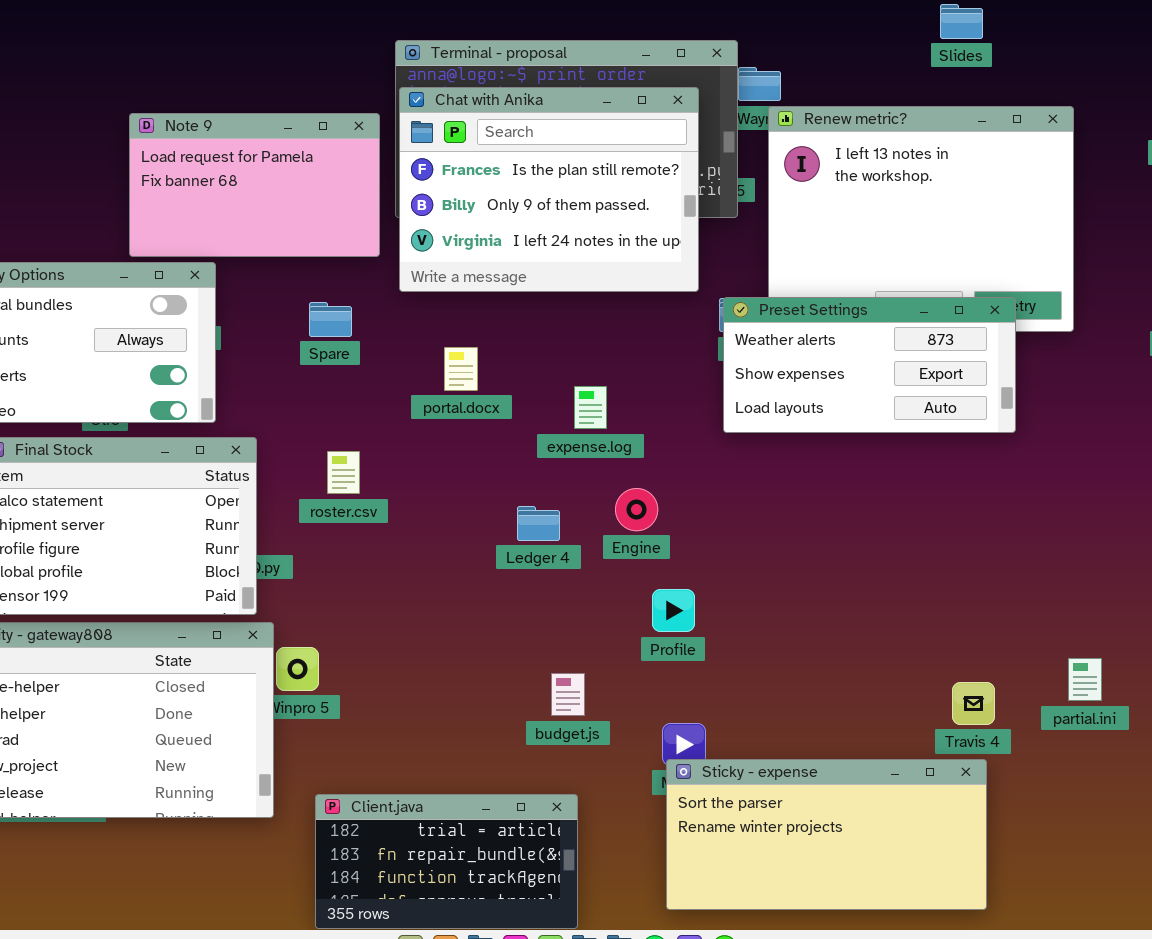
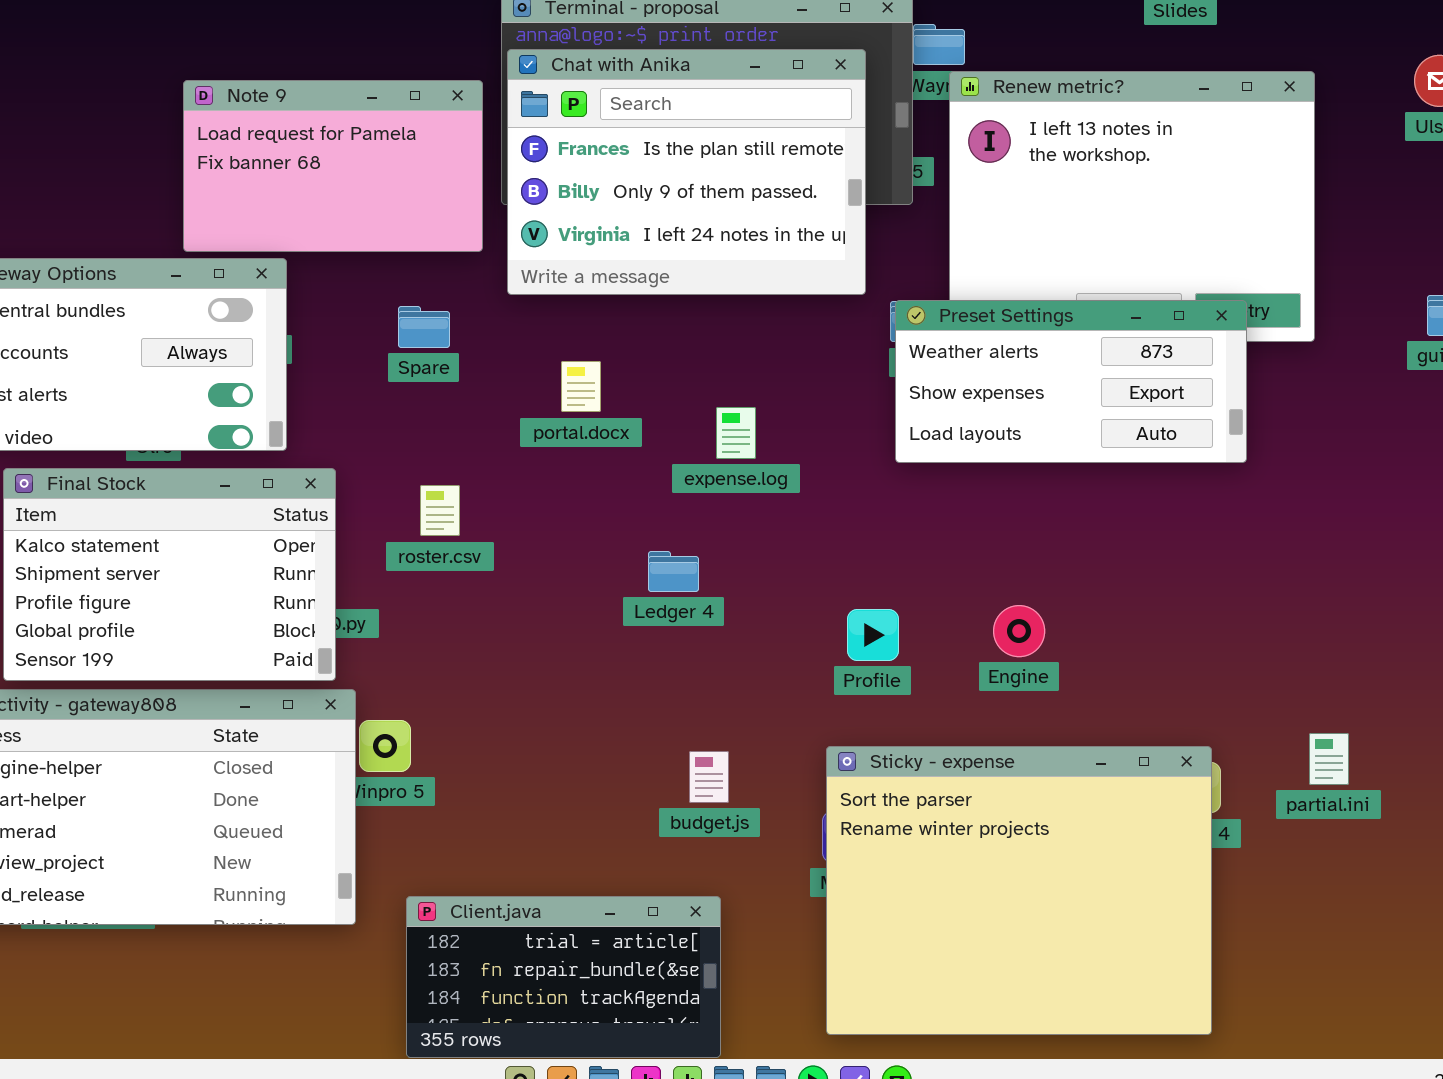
Engine: [615,488,658,531] -> [993,605,1045,657], moved
Profile: [652,589,695,632] -> [847,609,899,661], moved
Sticky - expense: [666,759,987,910] -> [826,746,1212,1035], resized

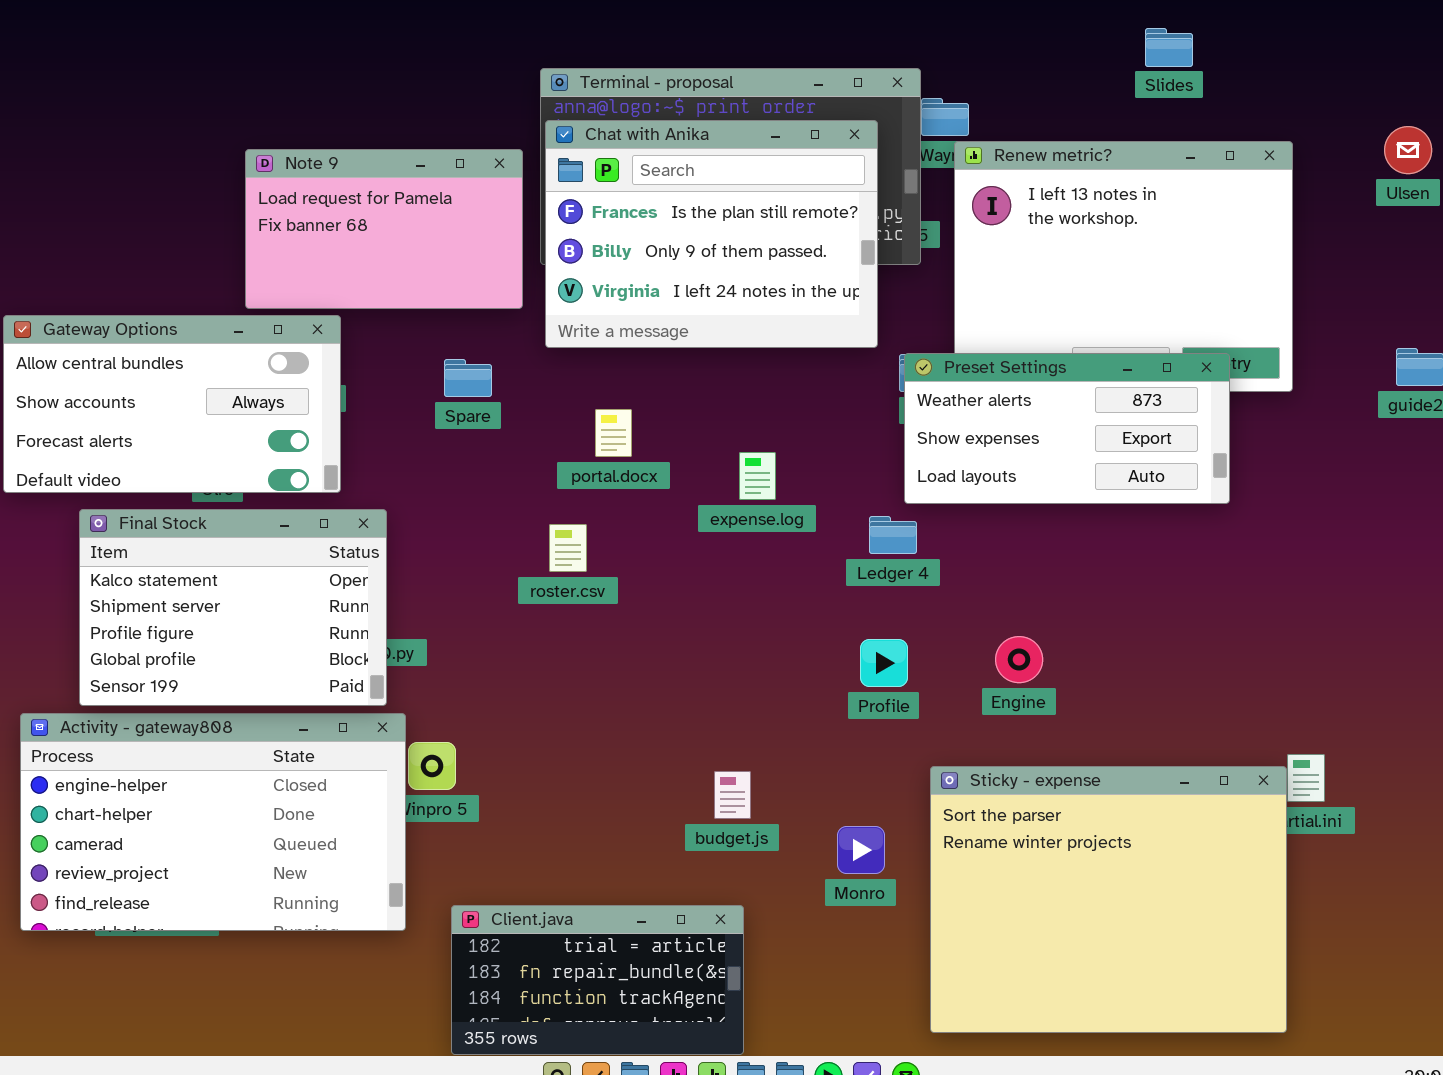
roster.csv: [420,485,460,536] -> [549,524,587,572], moved
Ledger 4: [648,551,699,592] -> [869,516,917,554], moved
Sticky - expense: [826,746,1212,1035] -> [930,766,1287,1033], moved

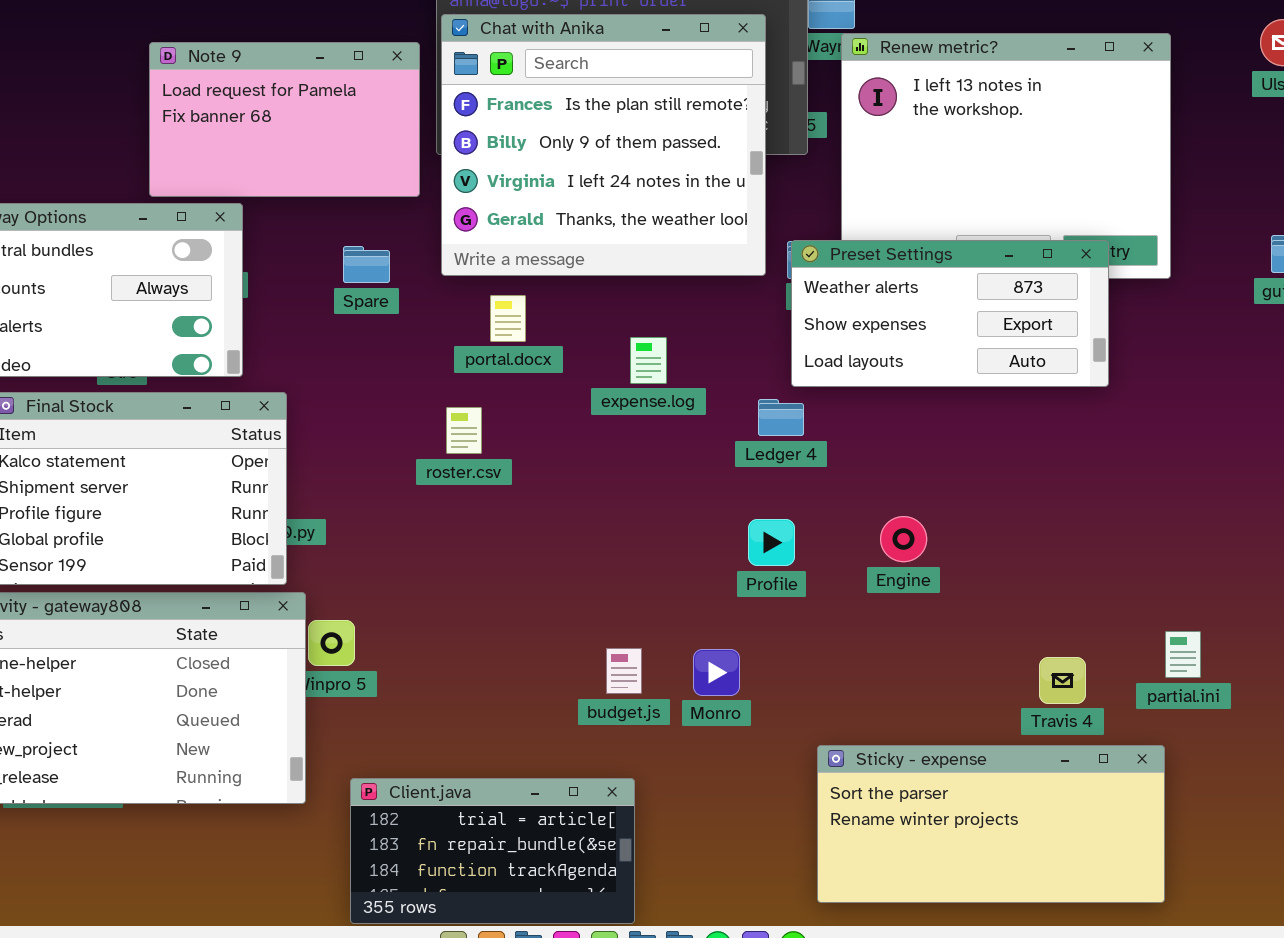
Chat with Anika: [545,120,878,348] -> [441,14,766,276], resized
Sticky - expense: [930,766,1287,1033] -> [817,745,1165,903], resized
Monro: [837,826,885,874] -> [693,649,740,696], moved

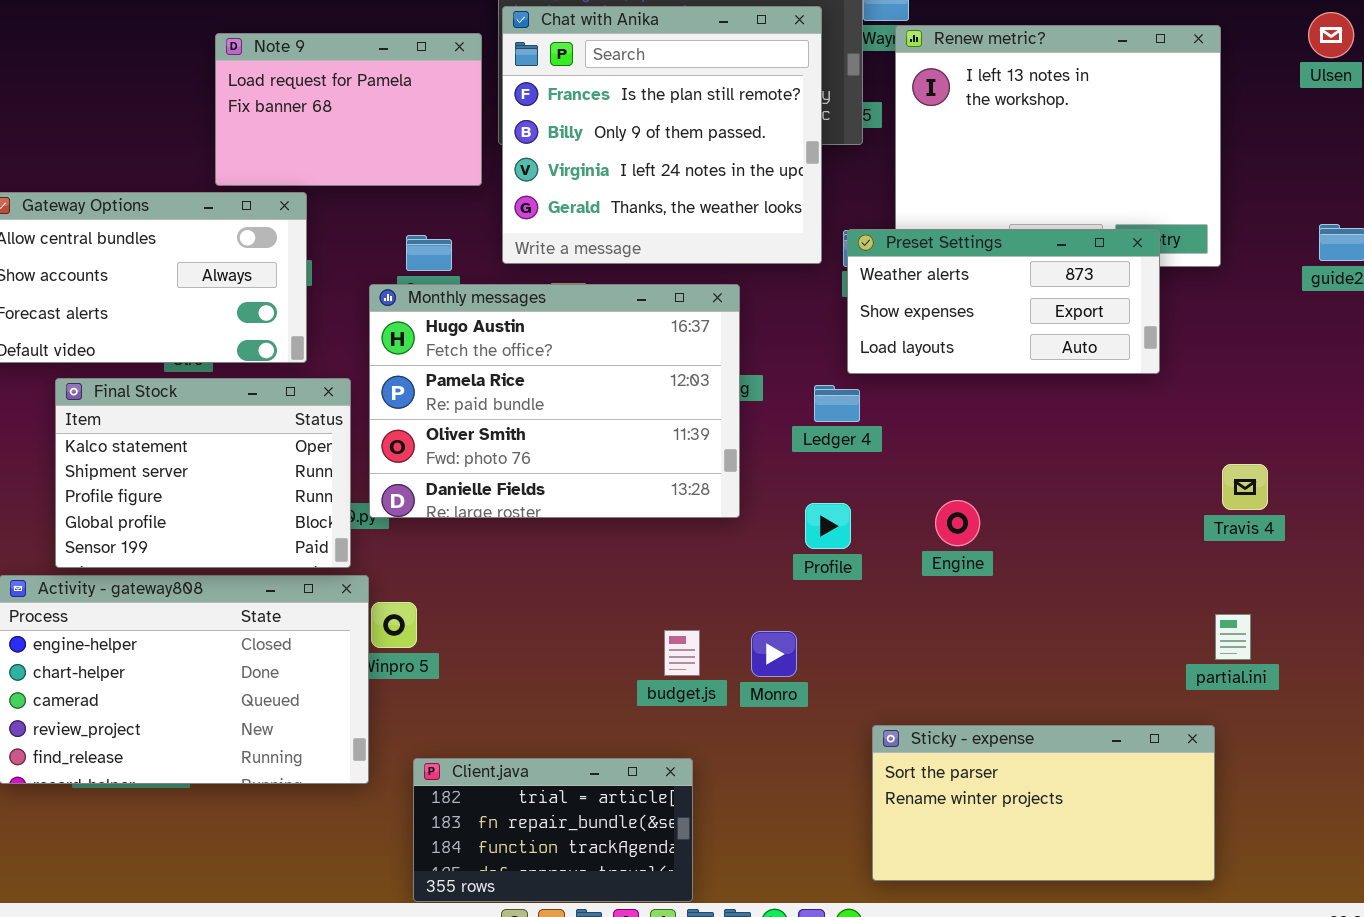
Monthly messages: none -> [369,284,740,518], opened
Travis 4: [1039,657,1086,704] -> [1222,464,1268,510], moved

